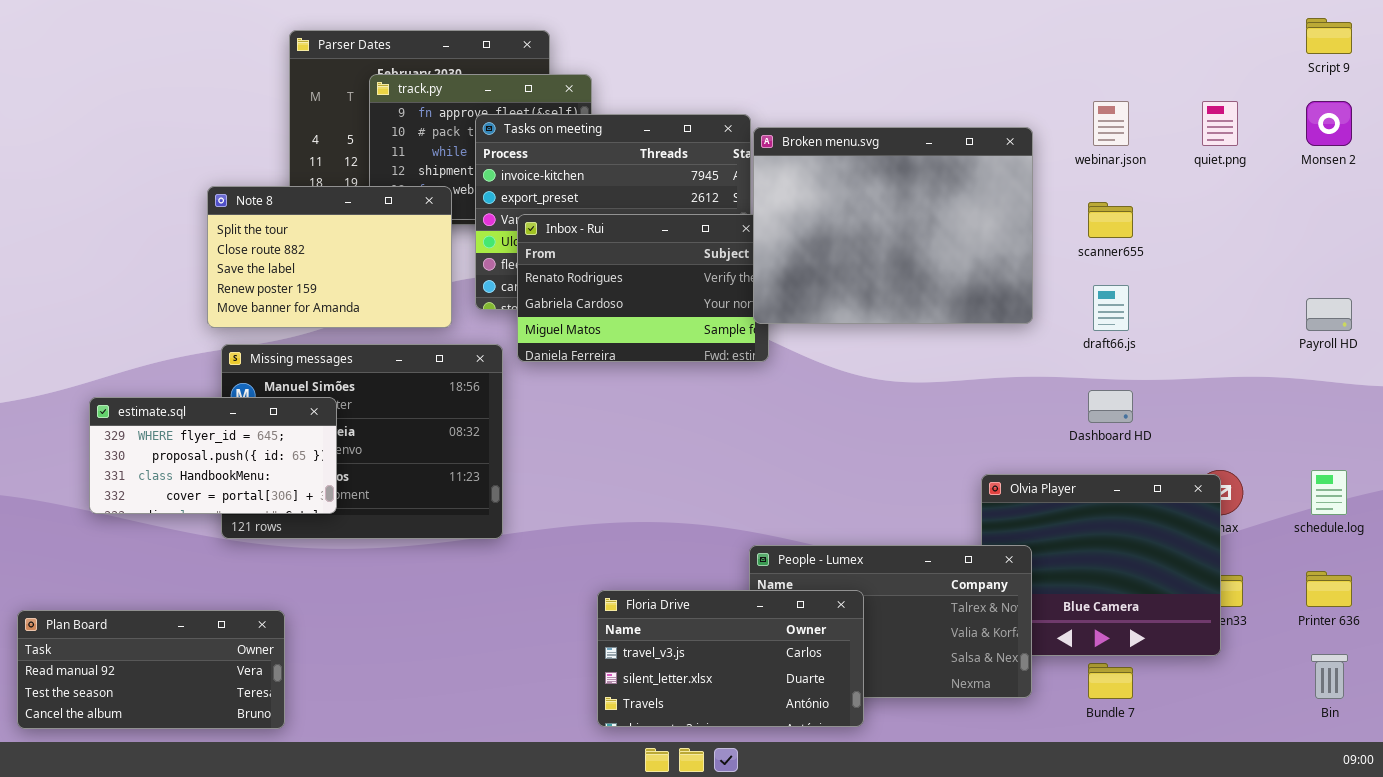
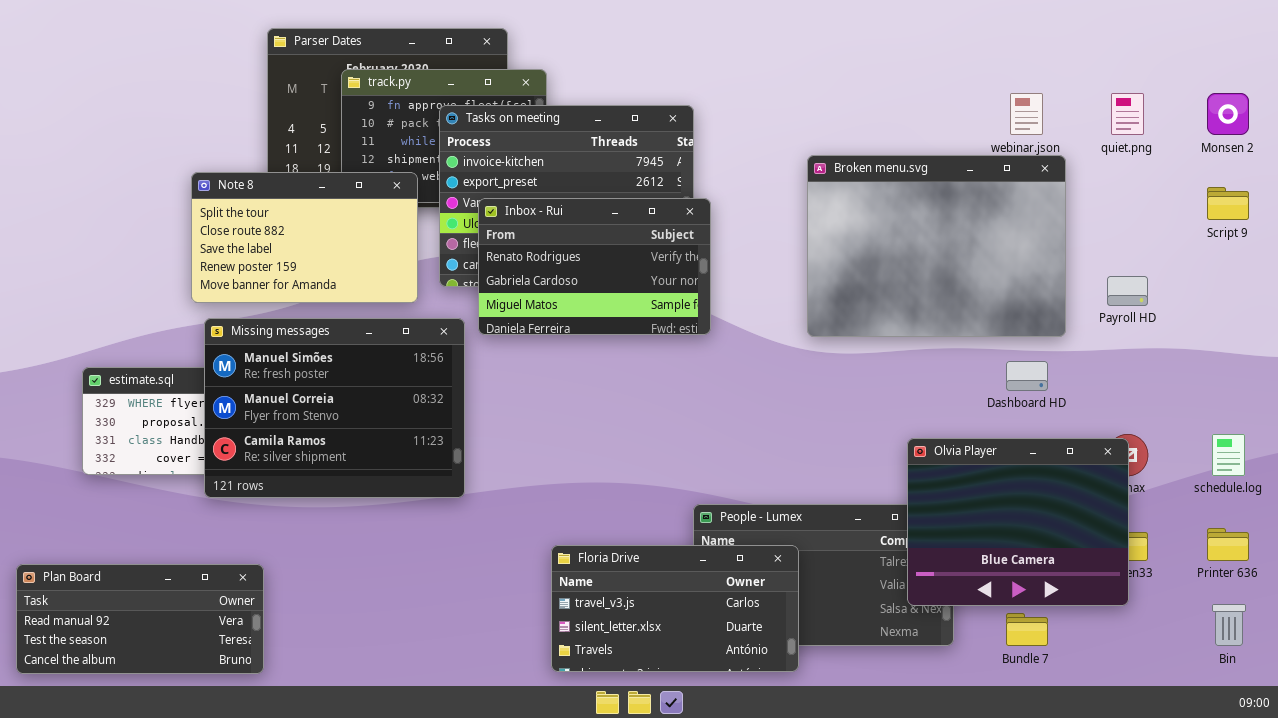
Script 9: [1306,18,1352,54] -> [1207,187,1249,220], moved
Broken menu.svg: [753,127,1033,324] -> [807,155,1066,337], moved
Payroll HD: [1306,298,1352,331] -> [1107,276,1148,306], moved
Missing messages: [221,344,503,539] -> [204,318,465,498], raised
Olvia Player: [981,474,1221,656] -> [907,438,1129,606], raised

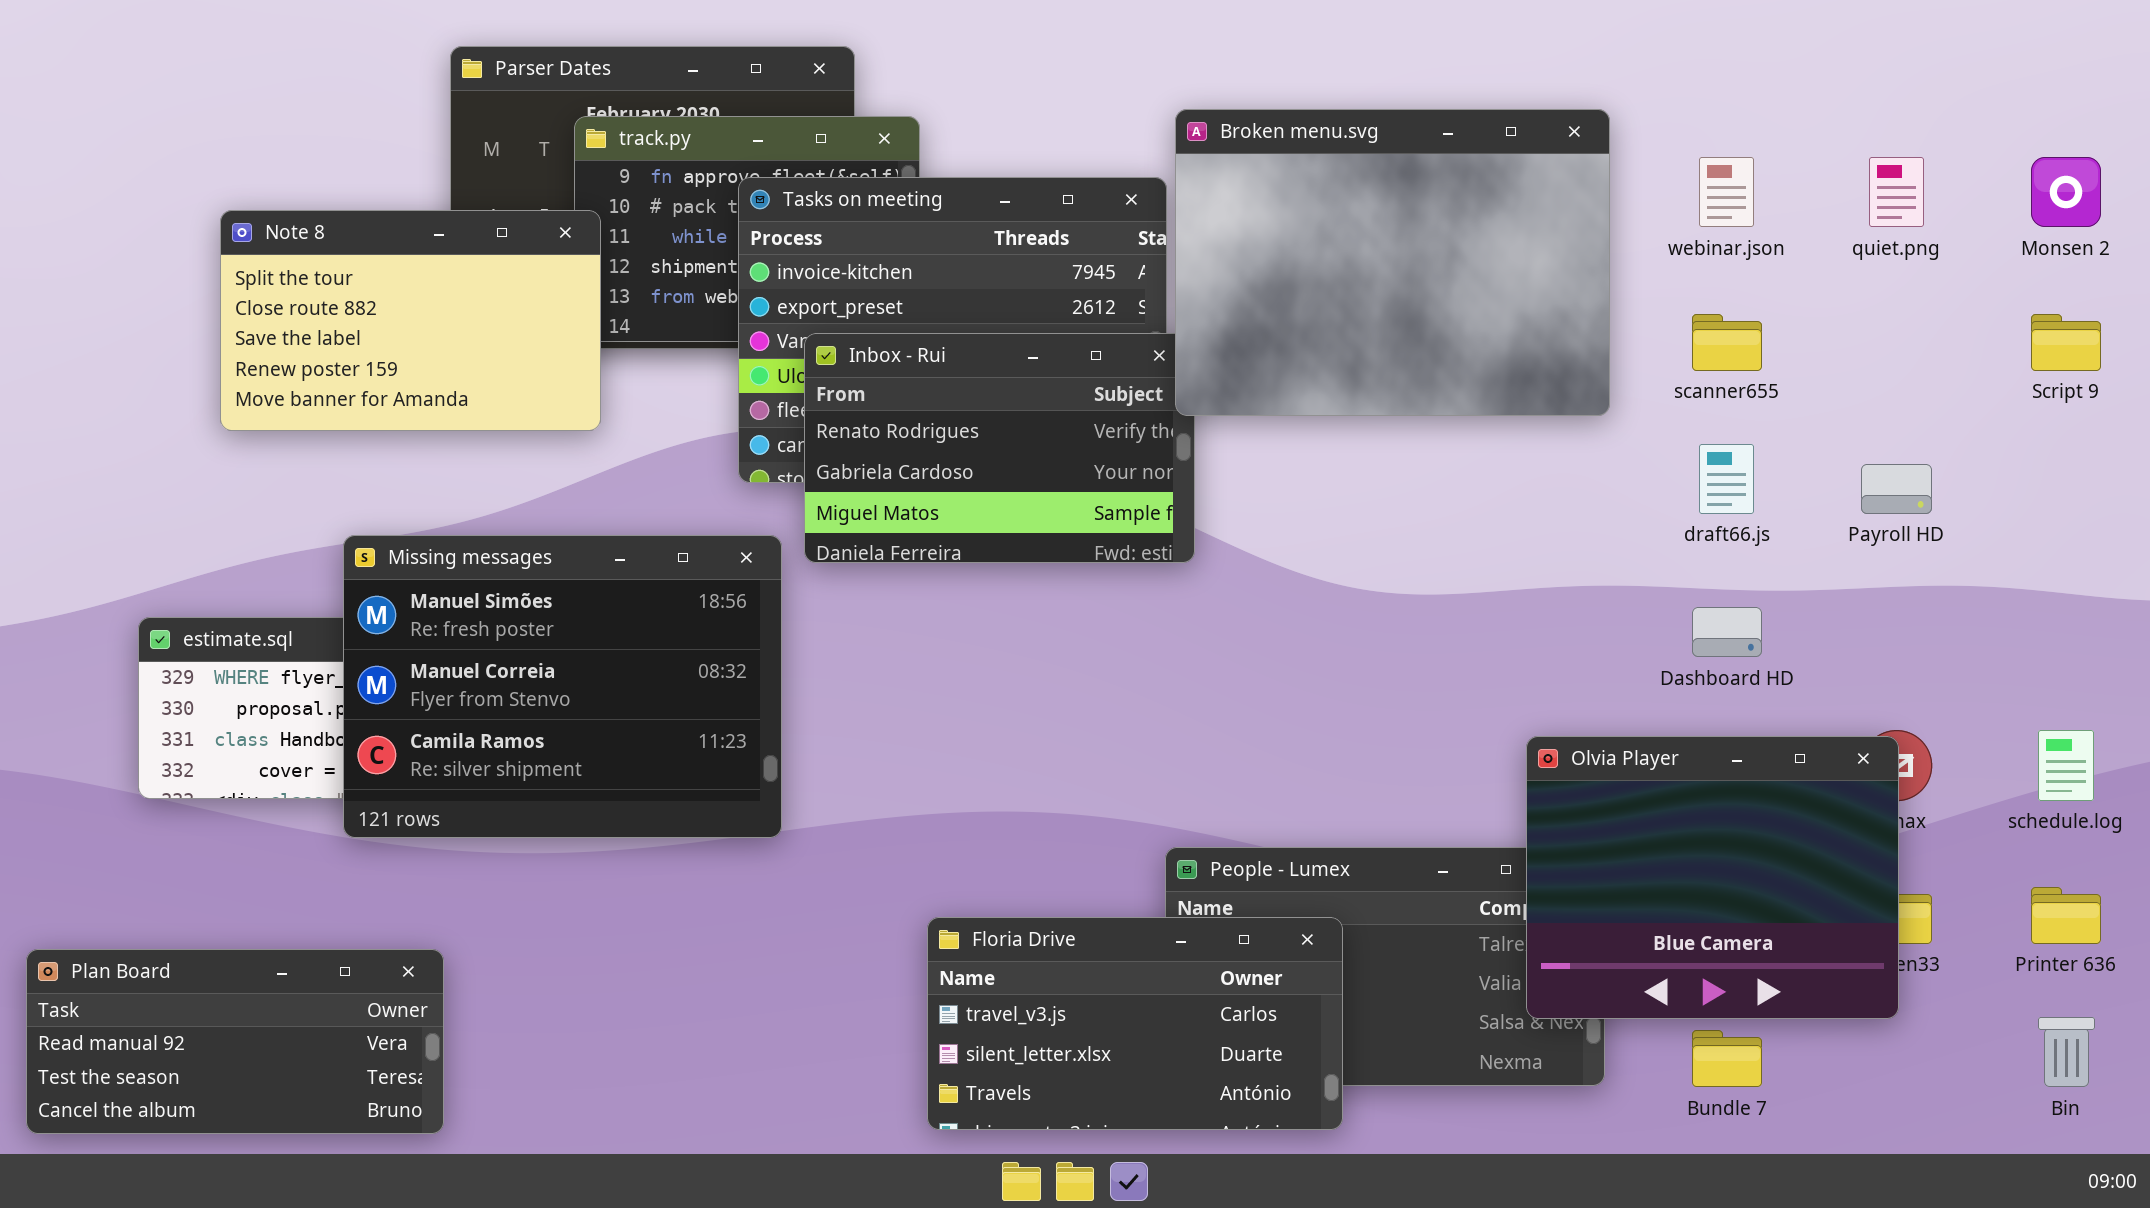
Broken menu.svg: [807,155,1066,337] -> [1175,109,1610,416], moved
Note 8: [191,172,418,303] -> [220,210,601,431], moved

